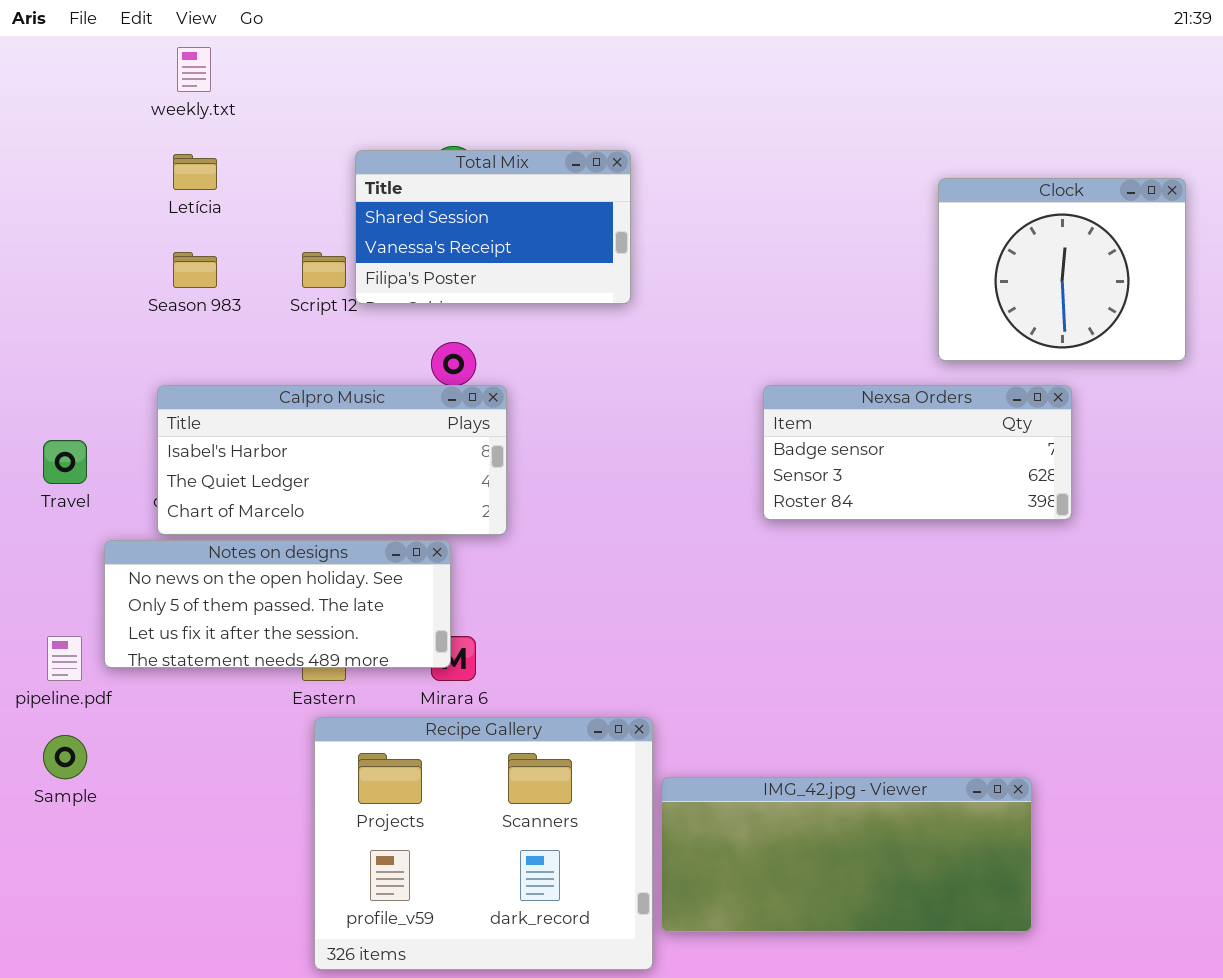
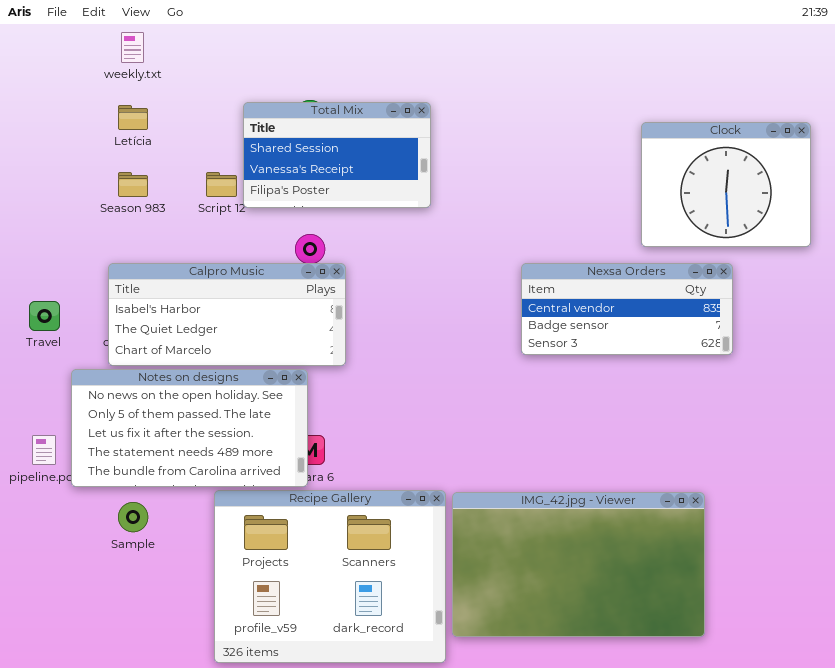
Nexsa Orders: [763,385,1072,520] -> [521,263,733,355], scrolled up 1 row
Notes on designs: [104,540,451,668] -> [71,369,308,487], resized
Sample: [43,735,87,779] -> [118,502,148,532], moved
IMG_42.jpg - Viewer: [661,777,1032,932] -> [452,492,705,637], resized

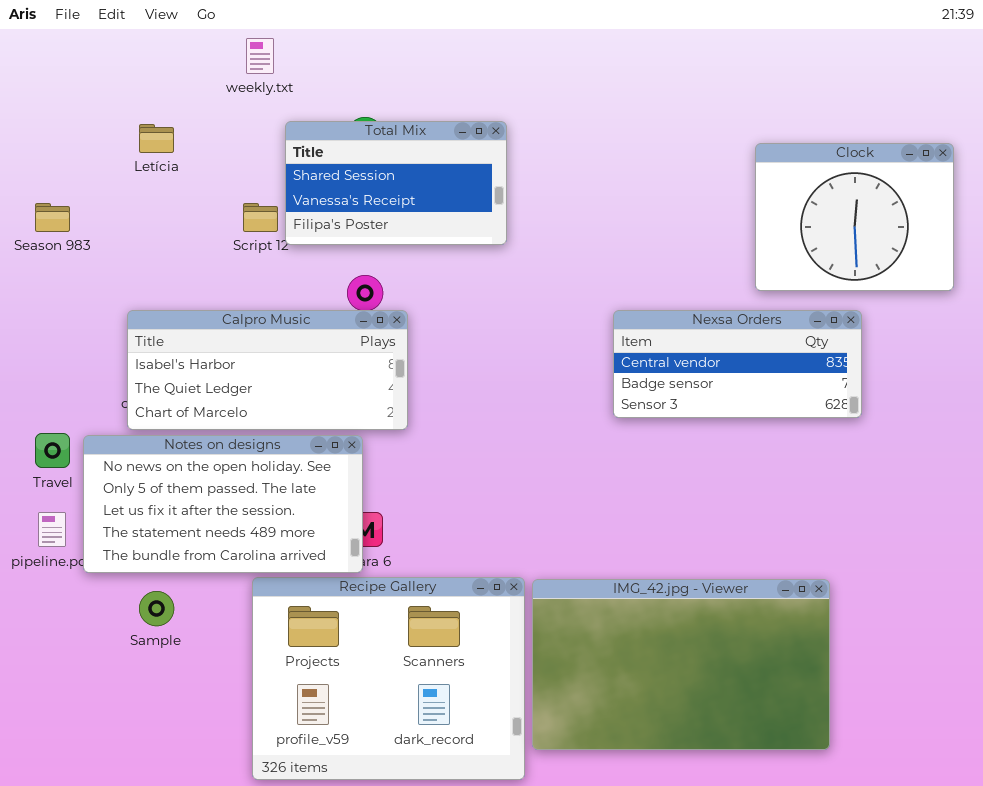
weekly.txt: [121,32,144,63] -> [246,38,274,74], moved
Season 983: [118,172,148,197] -> [35,203,70,232], moved
Travel: [29,301,60,331] -> [35,433,70,468], moved

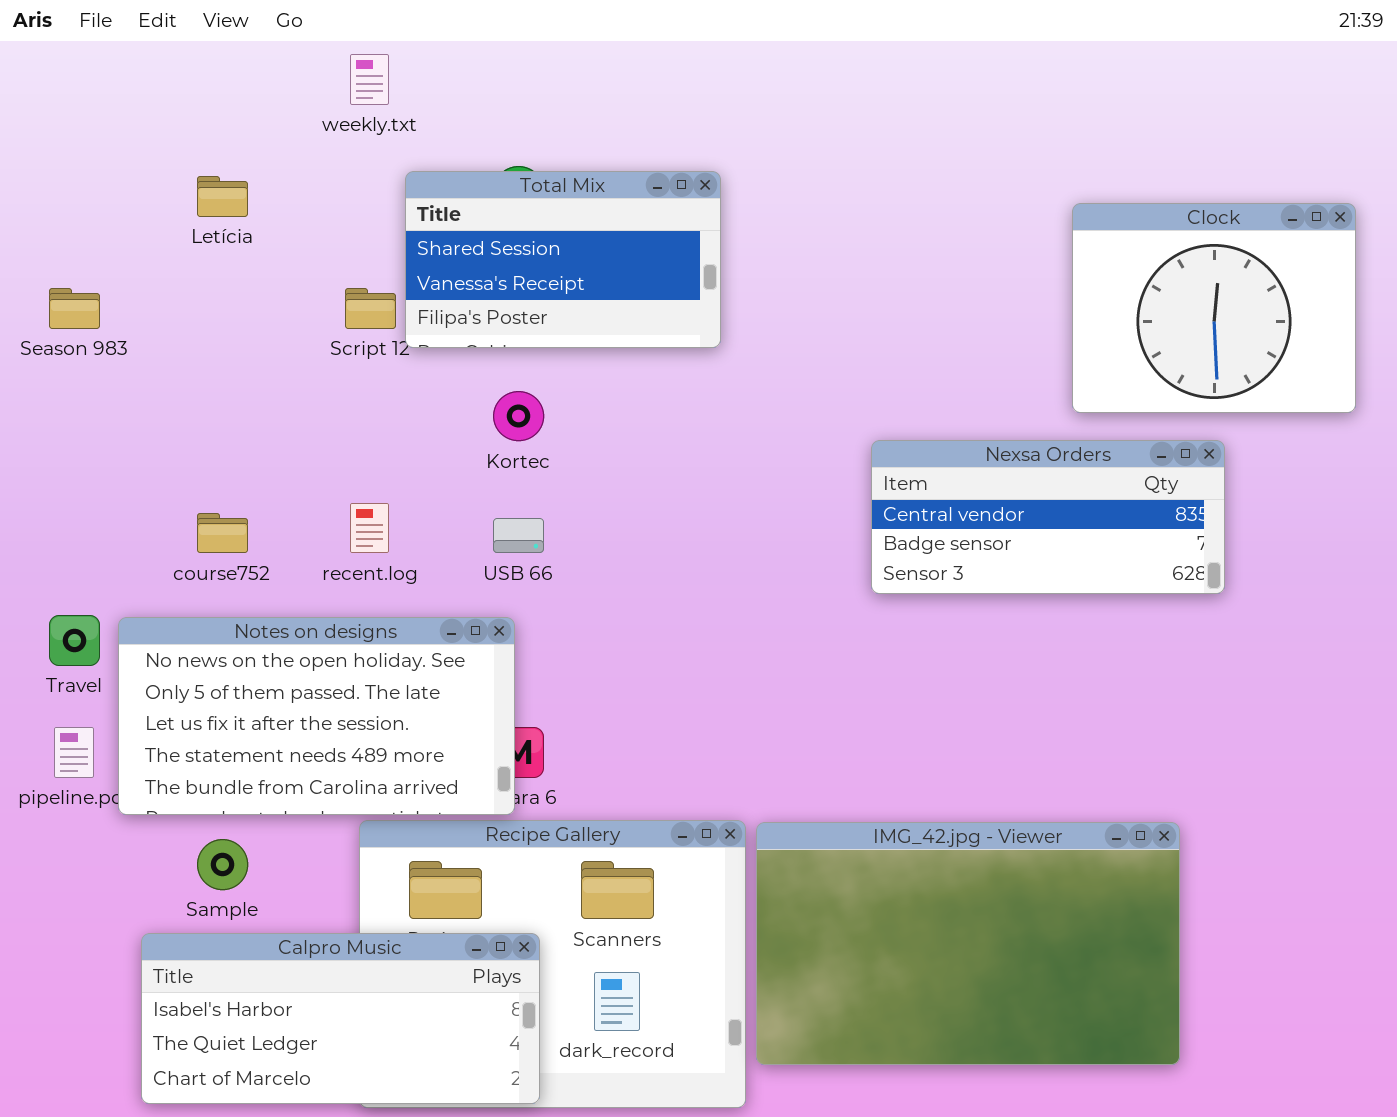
Calpro Music: [127,310,408,430] -> [141,933,540,1104], moved

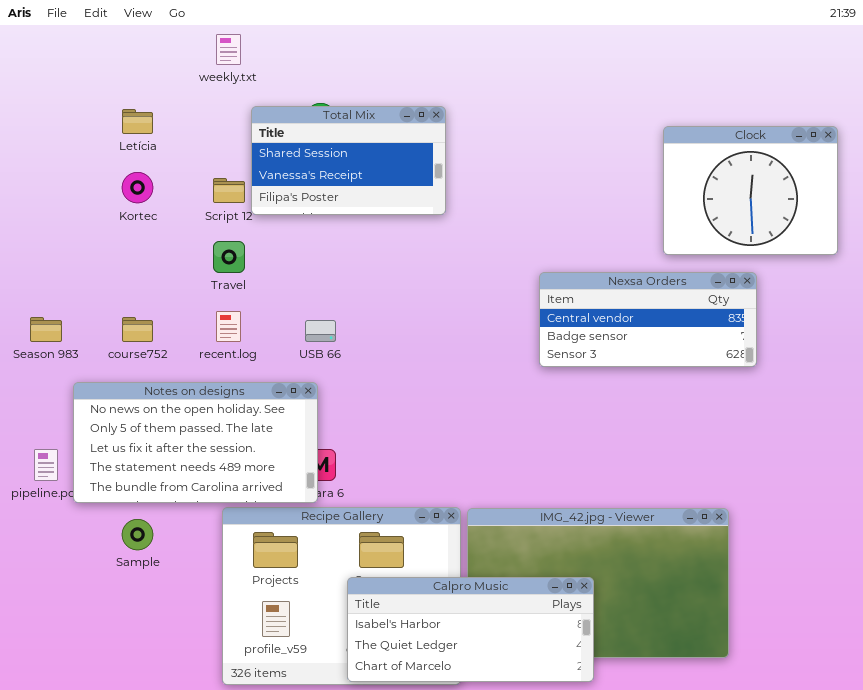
Season 983: [49,288,100,329] -> [30,317,62,342], moved
Kortec: [493,391,544,441] -> [122,172,153,203], moved
Travel: [49,615,100,666] -> [213,241,245,273], moved
Calpro Music: [141,933,540,1104] -> [347,577,594,682], moved

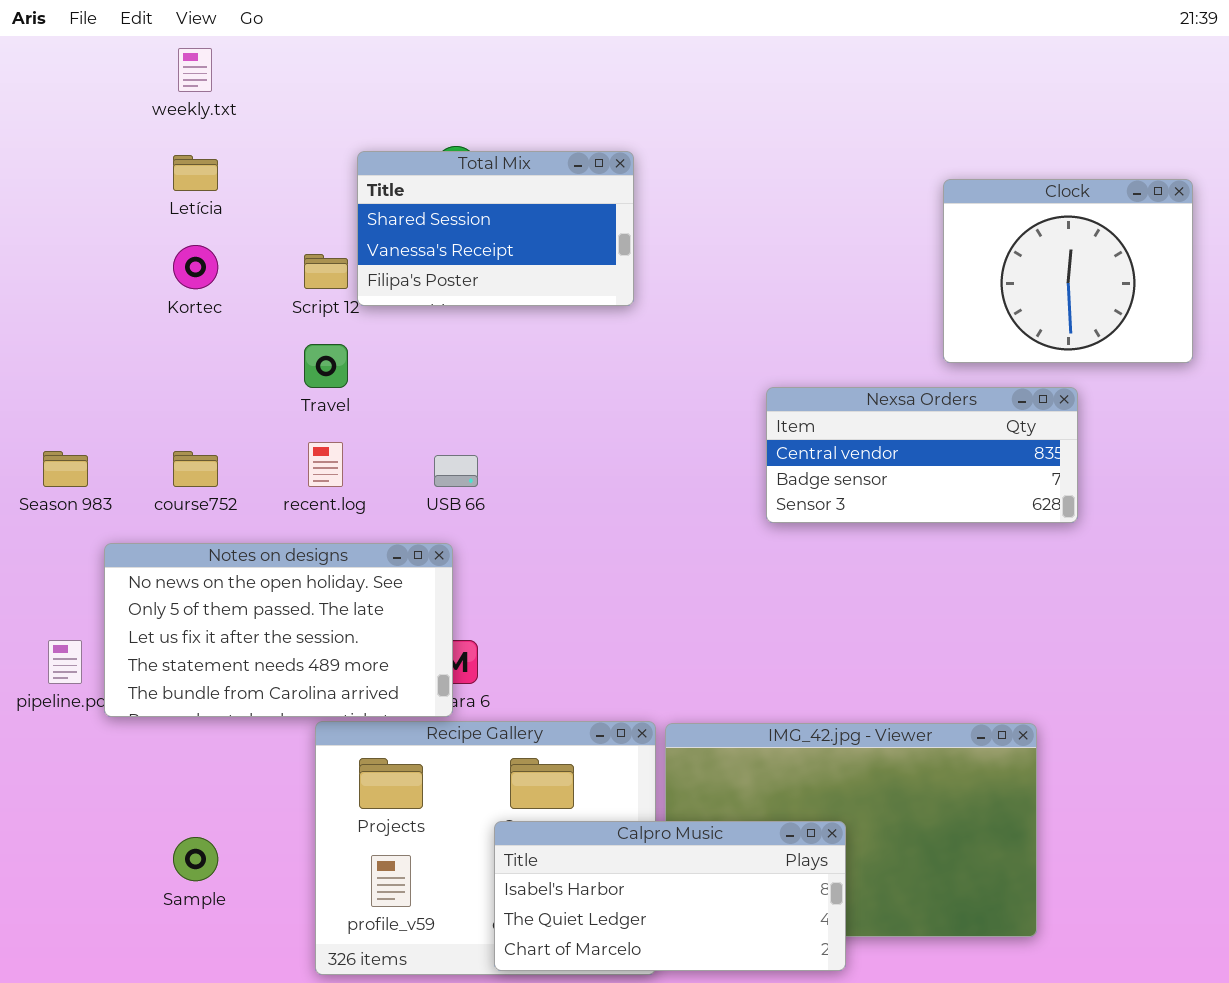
weekly.txt: [216,34,241,65] -> [178,48,212,92], moved
Sample: [122,519,153,550] -> [173,837,218,881], moved

